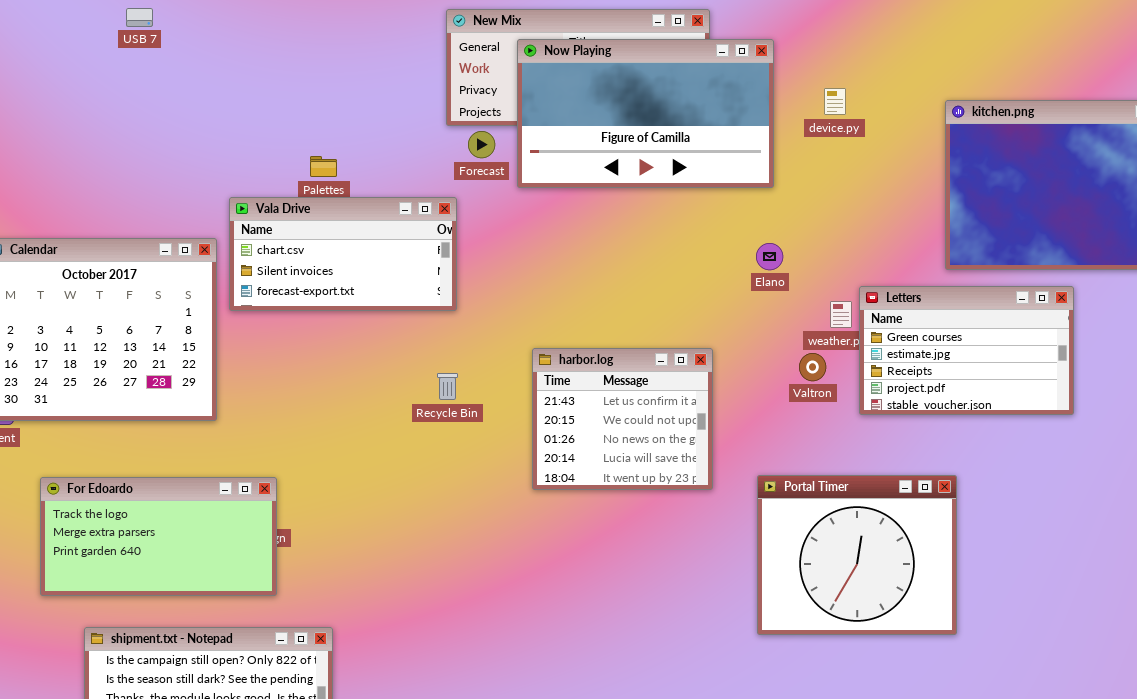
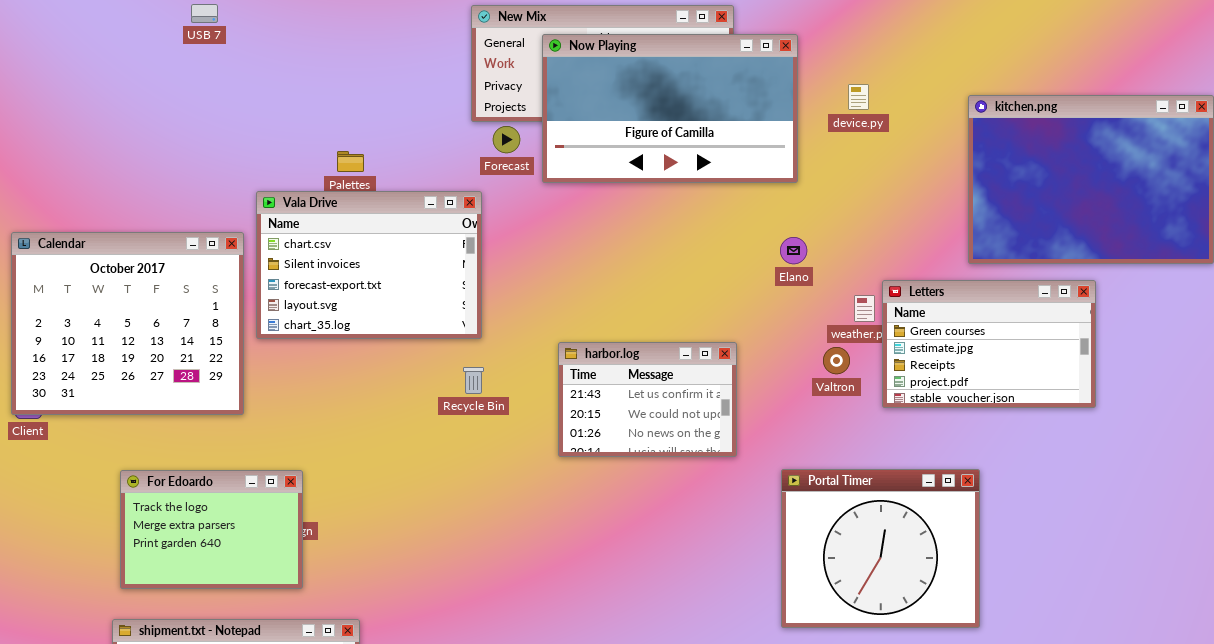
USB 7: [126,8,153,27] -> [191,4,218,23], moved
Vala Drive: [229,197,457,311] -> [256,191,482,339], resized
harbor.log: [532,348,713,490] -> [558,342,737,457], resized
For Edoardo: [40,477,277,596] -> [120,470,303,589], resized

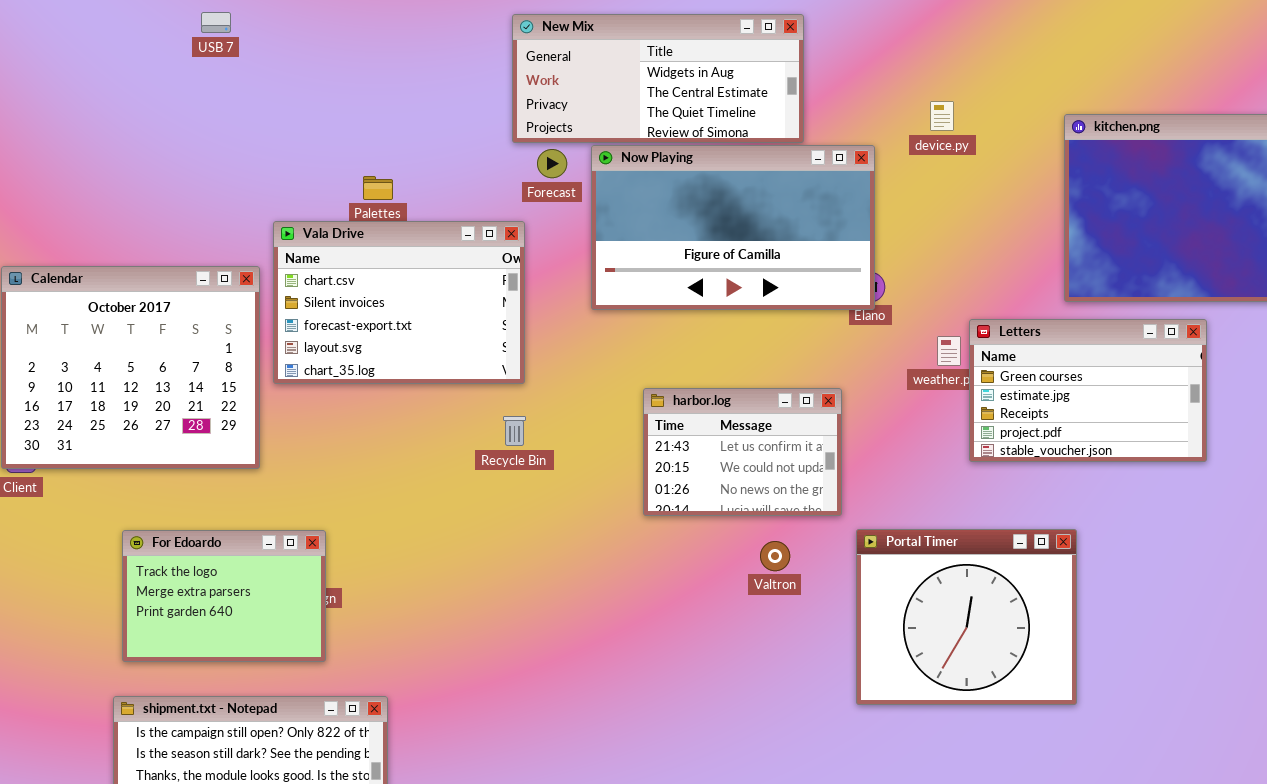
Now Playing: [542,34,798,183] -> [591,145,875,310], moved
harbor.log: [558,342,737,457] -> [643,388,842,516], moved
Valtron: [823,347,850,374] -> [760,541,790,571], moved

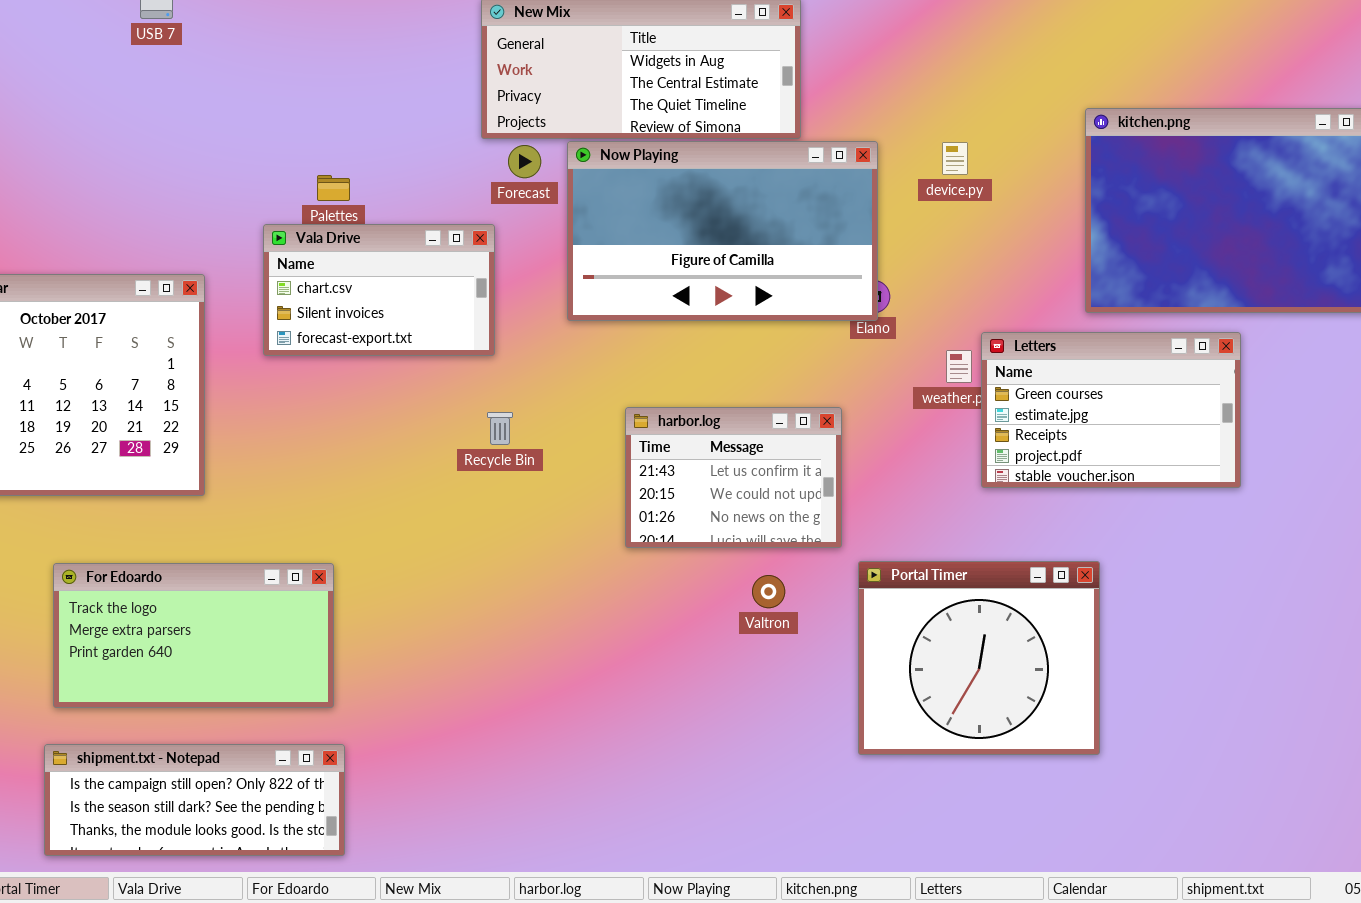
device.py: [930,101,954,131] -> [942,142,968,175], moved
Vala Drive: [273,221,525,384] -> [263,224,495,356], resized
Recycle Bin: [503,416,526,446] -> [487,412,513,445], moved
For Edoardo: [122,530,326,662] -> [53,563,334,708], resized

